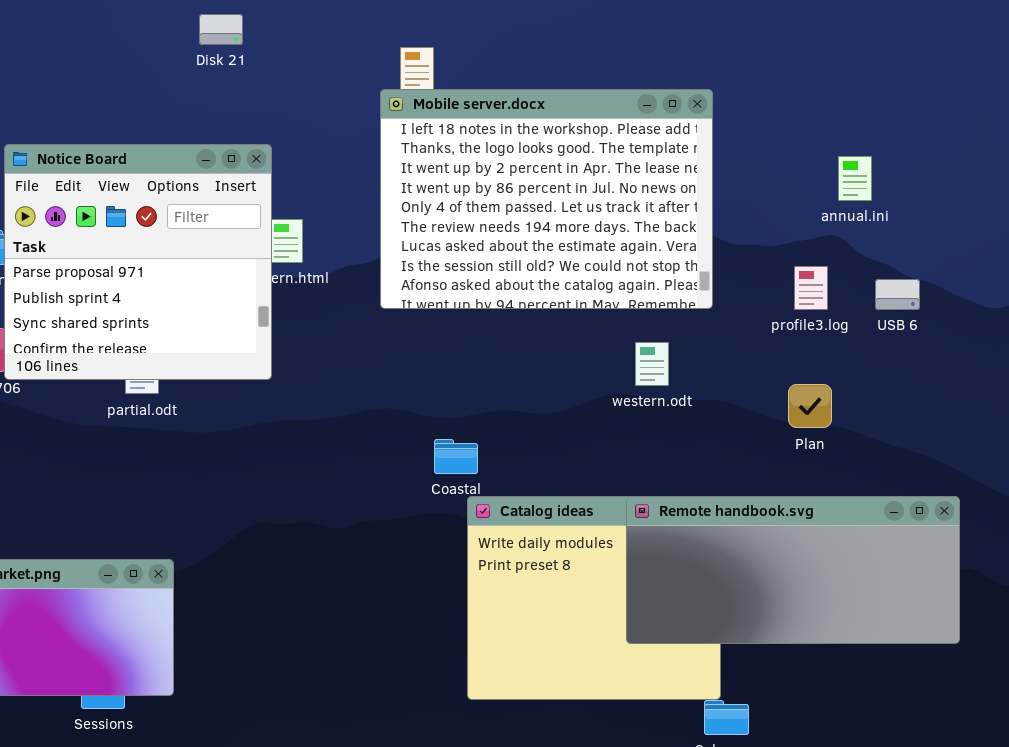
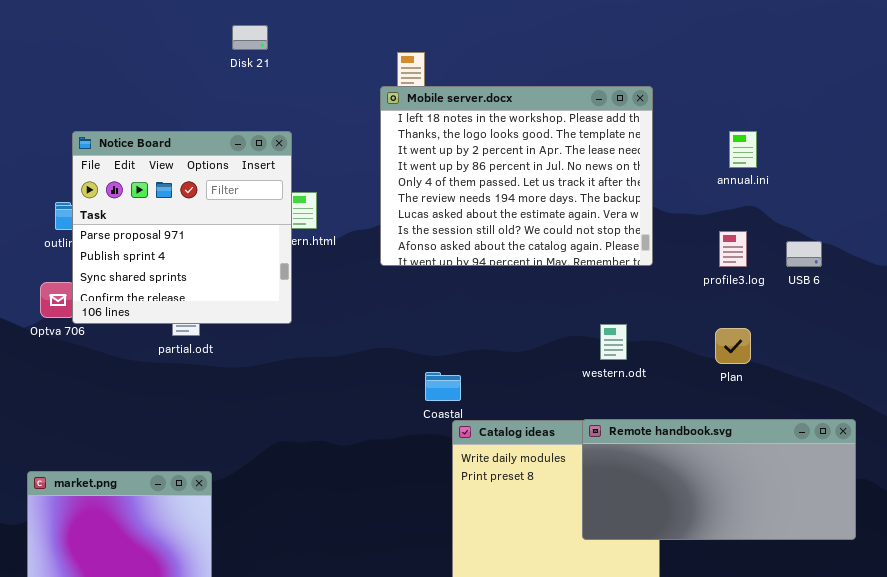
annual.ini: [838,156,872,201] -> [729,131,757,168], moved
western.odt: [635,342,669,386] -> [600,324,627,360], moved

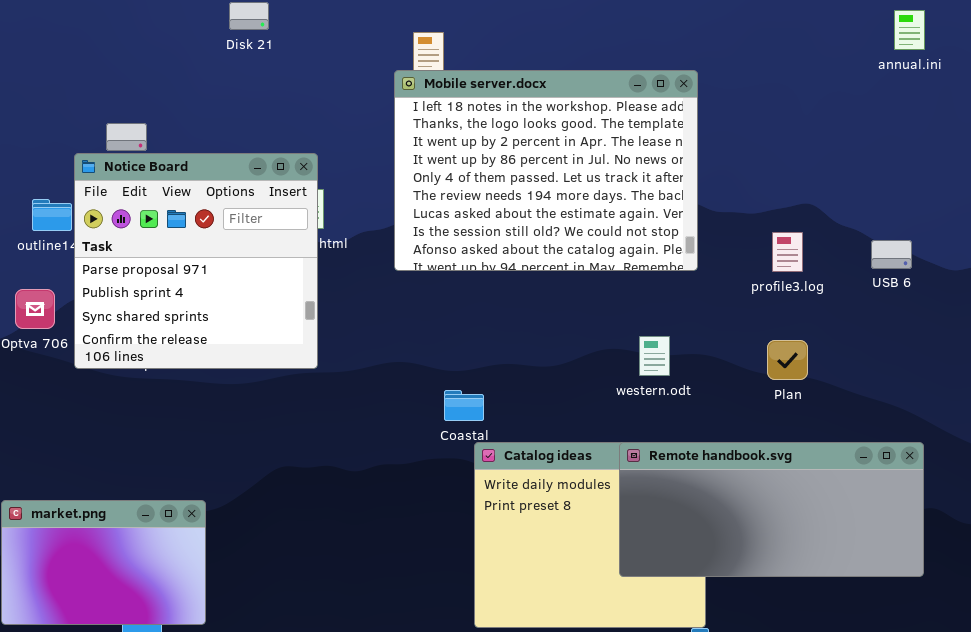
Notice Board: [72,131,292,324] -> [74,153,318,369], moved
annual.ini: [729,131,757,168] -> [894,10,925,50], moved
USB 6: [786,241,822,267] -> [871,240,912,269], moved

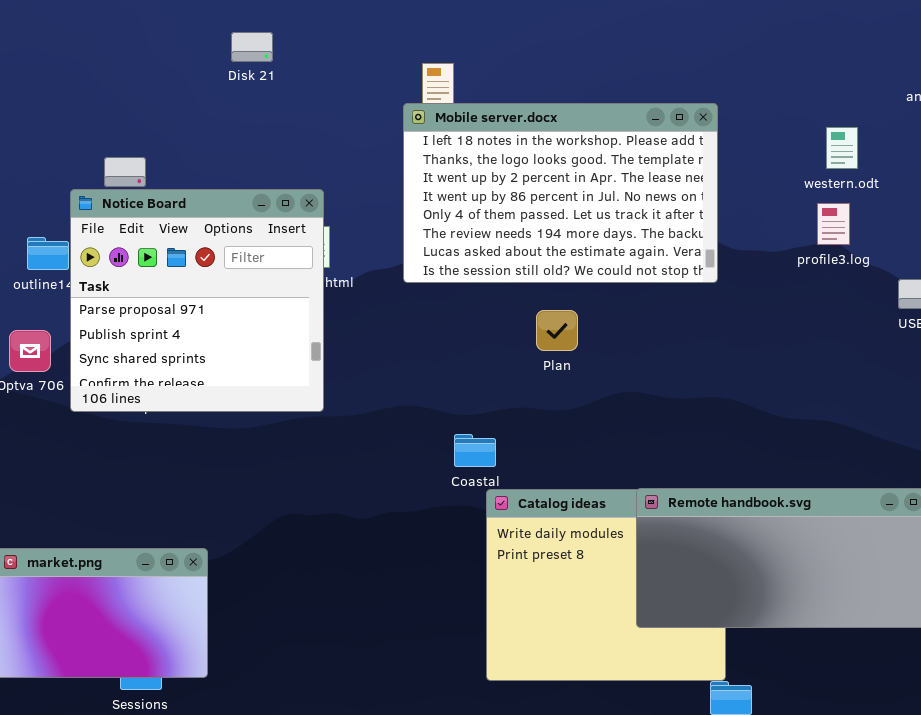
Mobile server.docx: [394,70,698,271] -> [403,103,718,283], resized
profile3.log: [772,232,803,272] -> [817,203,850,245], moved
western.odt: [639,336,670,376] -> [826,127,858,169], moved
Plan: [767,340,808,380] -> [536,310,578,351], moved

